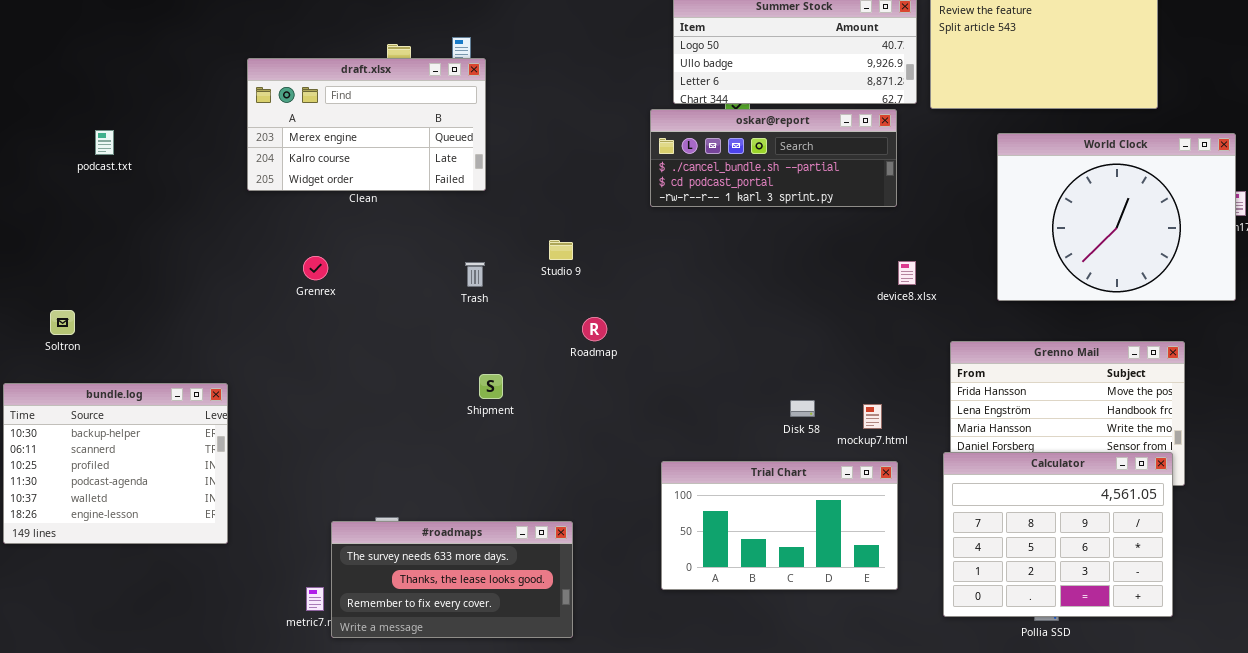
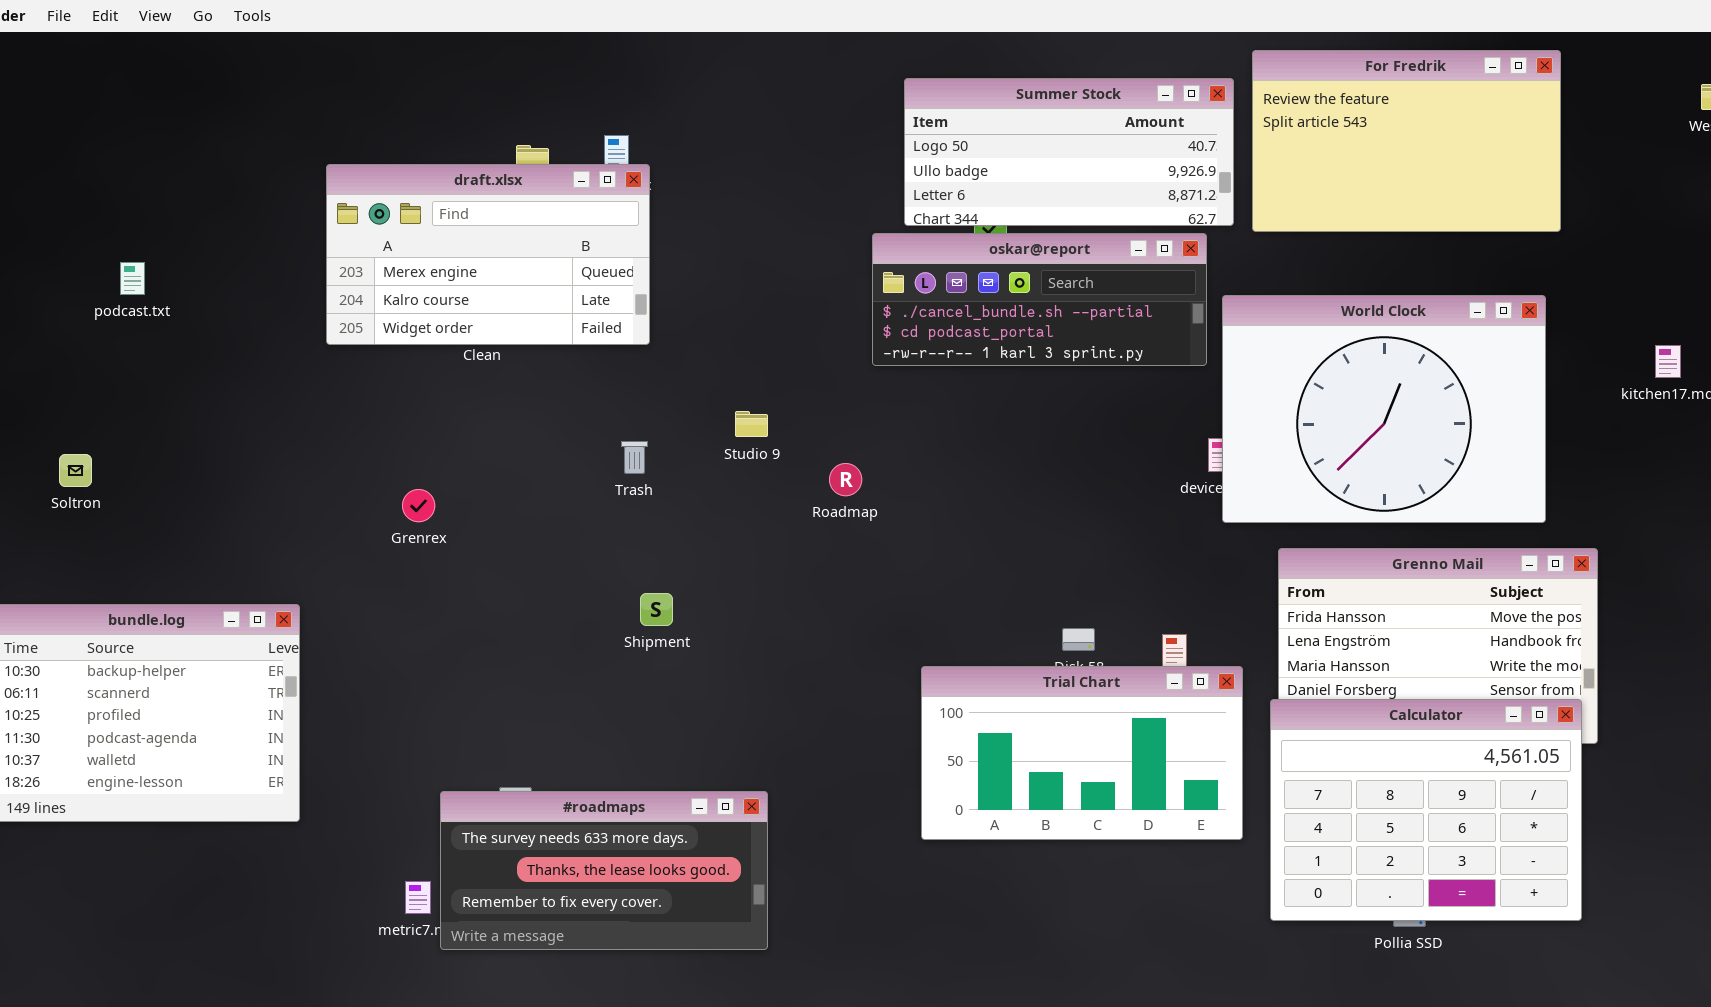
World Clock: [997,133,1236,301] -> [1222,295,1546,523], moved
Grenrex: [303,256,328,280] -> [402,489,435,522], moved
Soltron: [50,310,75,335] -> [59,454,92,487], moved
Roadmap: [582,317,607,341] -> [829,463,862,496], moved
Trial Chart: [661,461,898,590] -> [921,666,1243,840], moved

